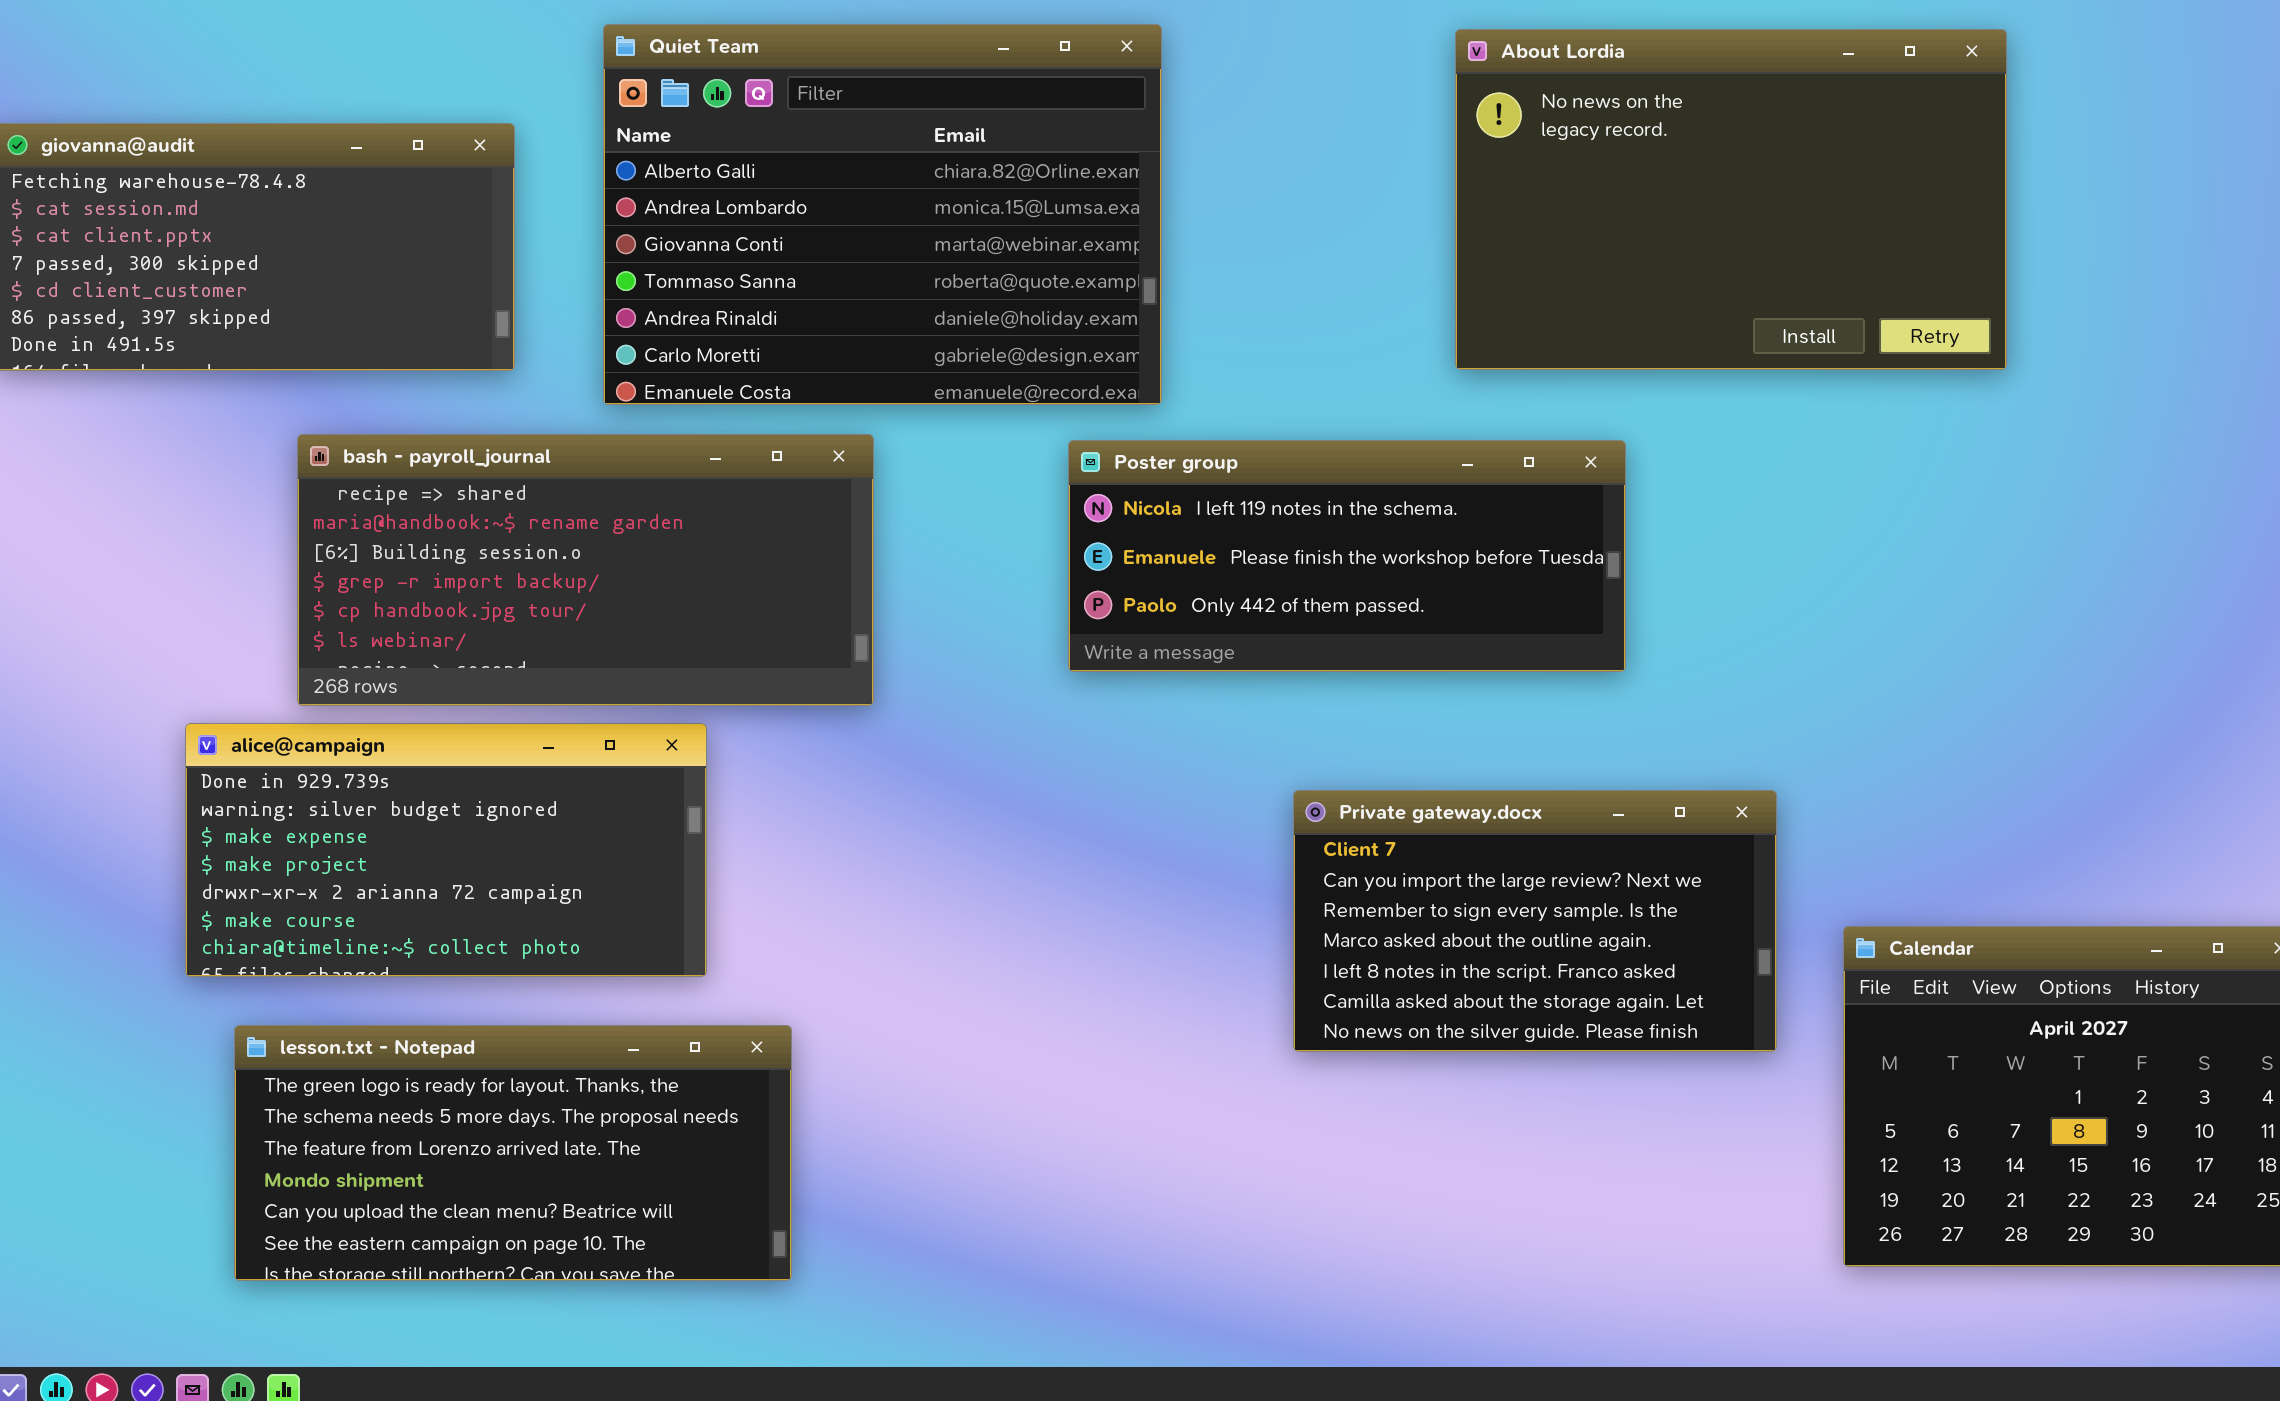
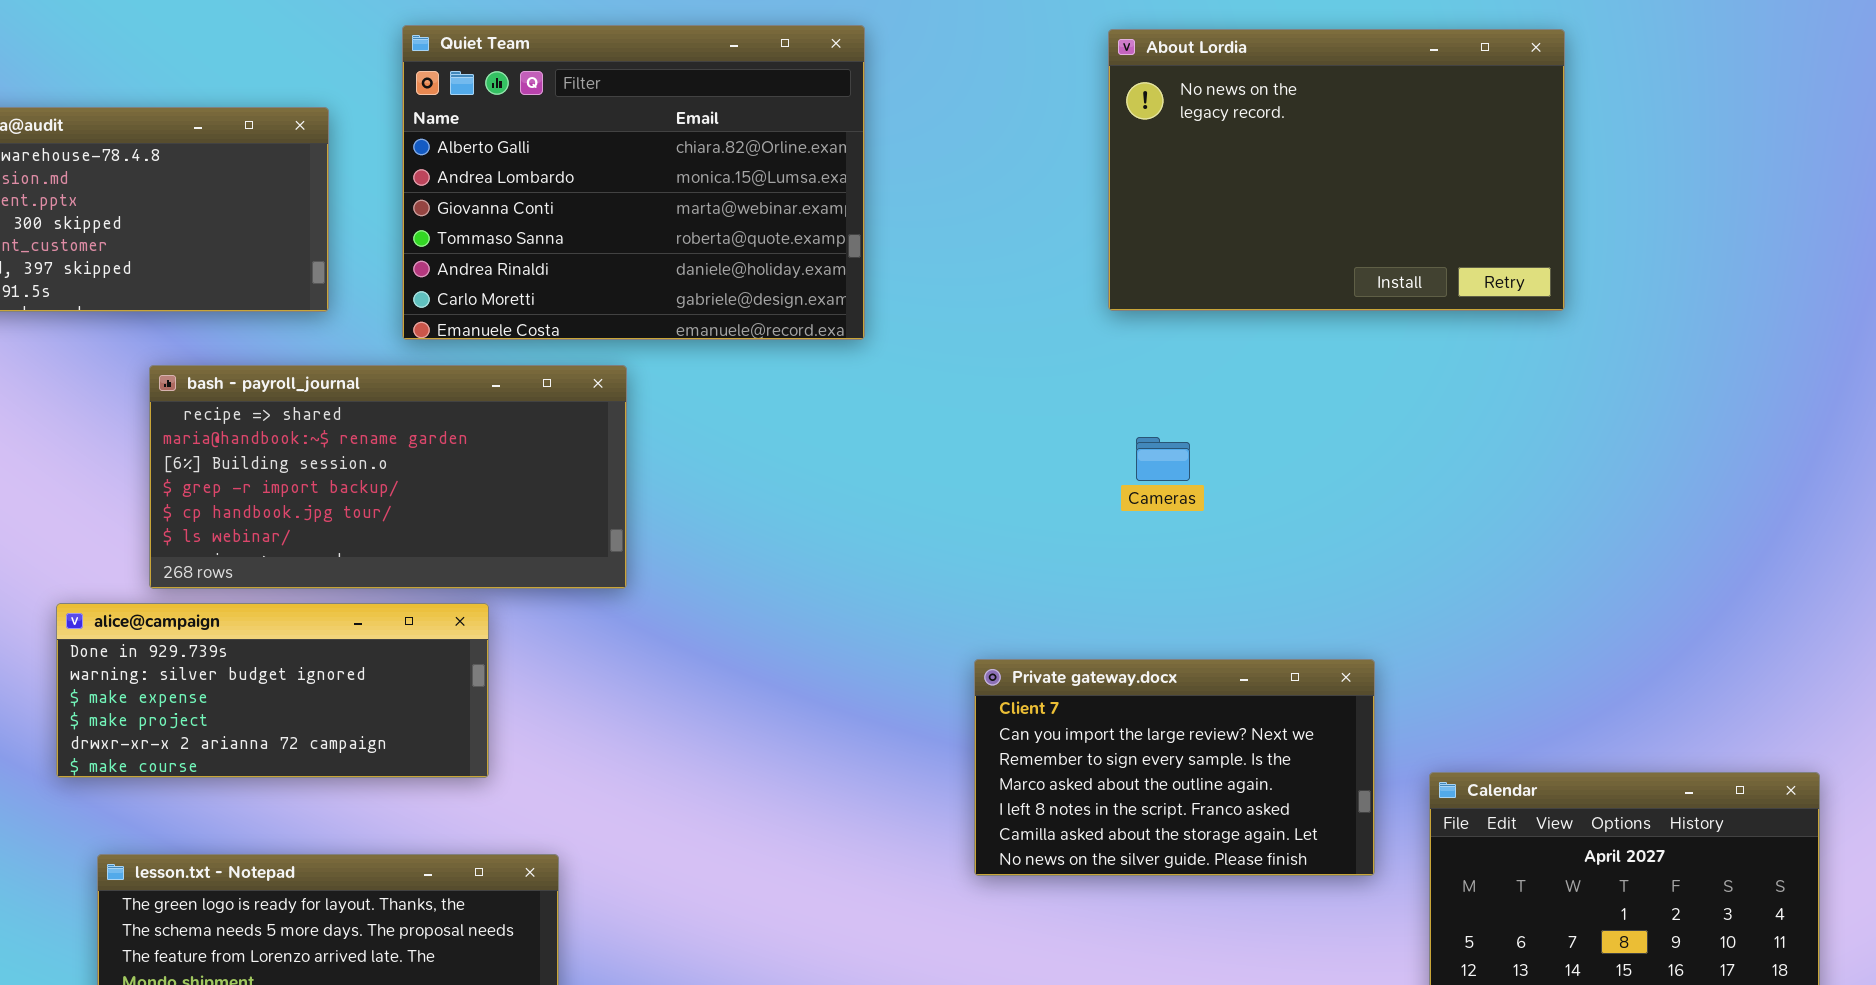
Poster group: [1068,440,1626,672] -> none, closed
alice@campaign: [185,723,707,977] -> [56,603,489,778], resized

